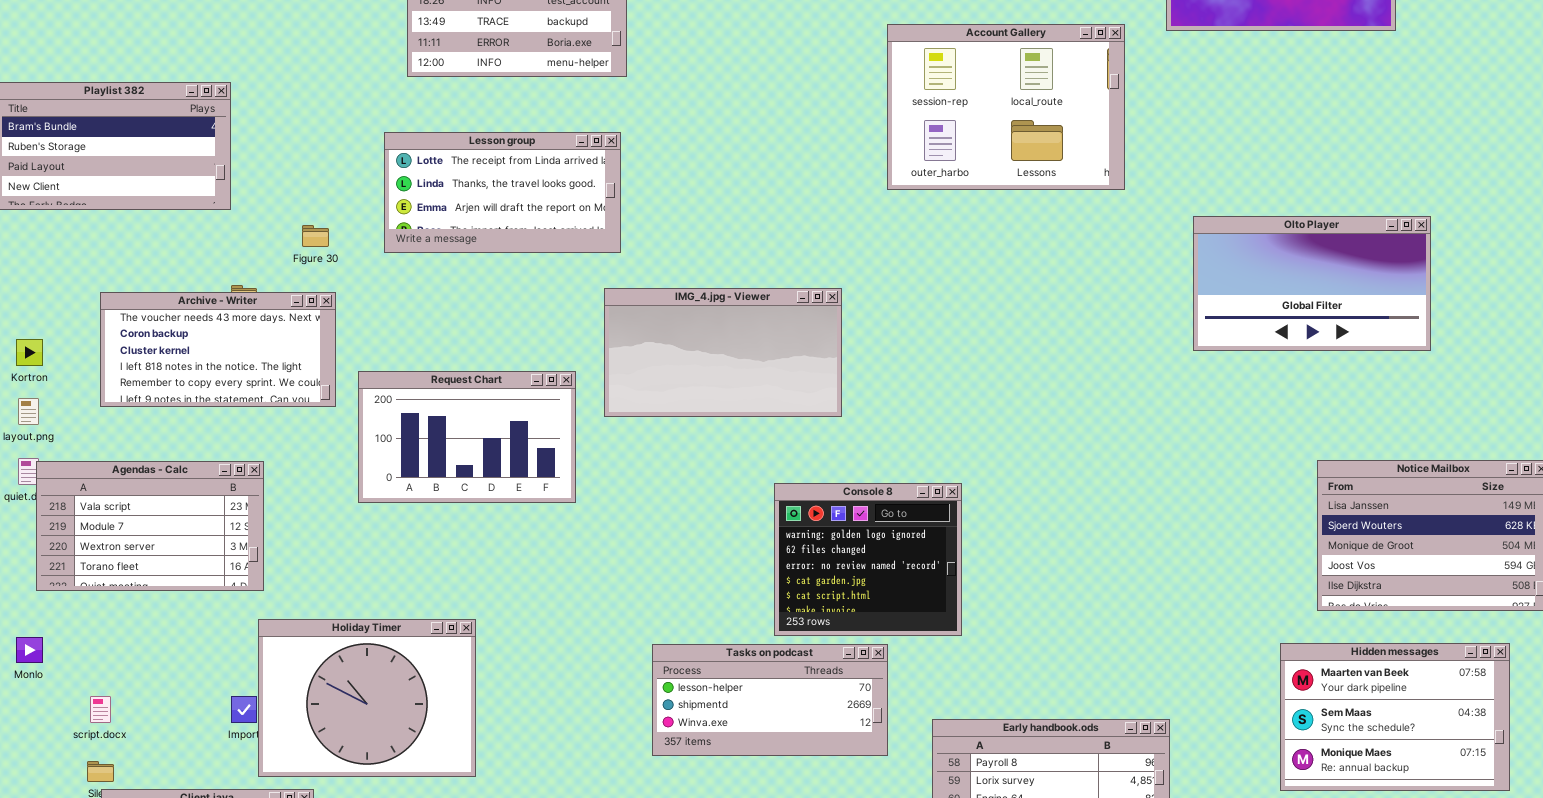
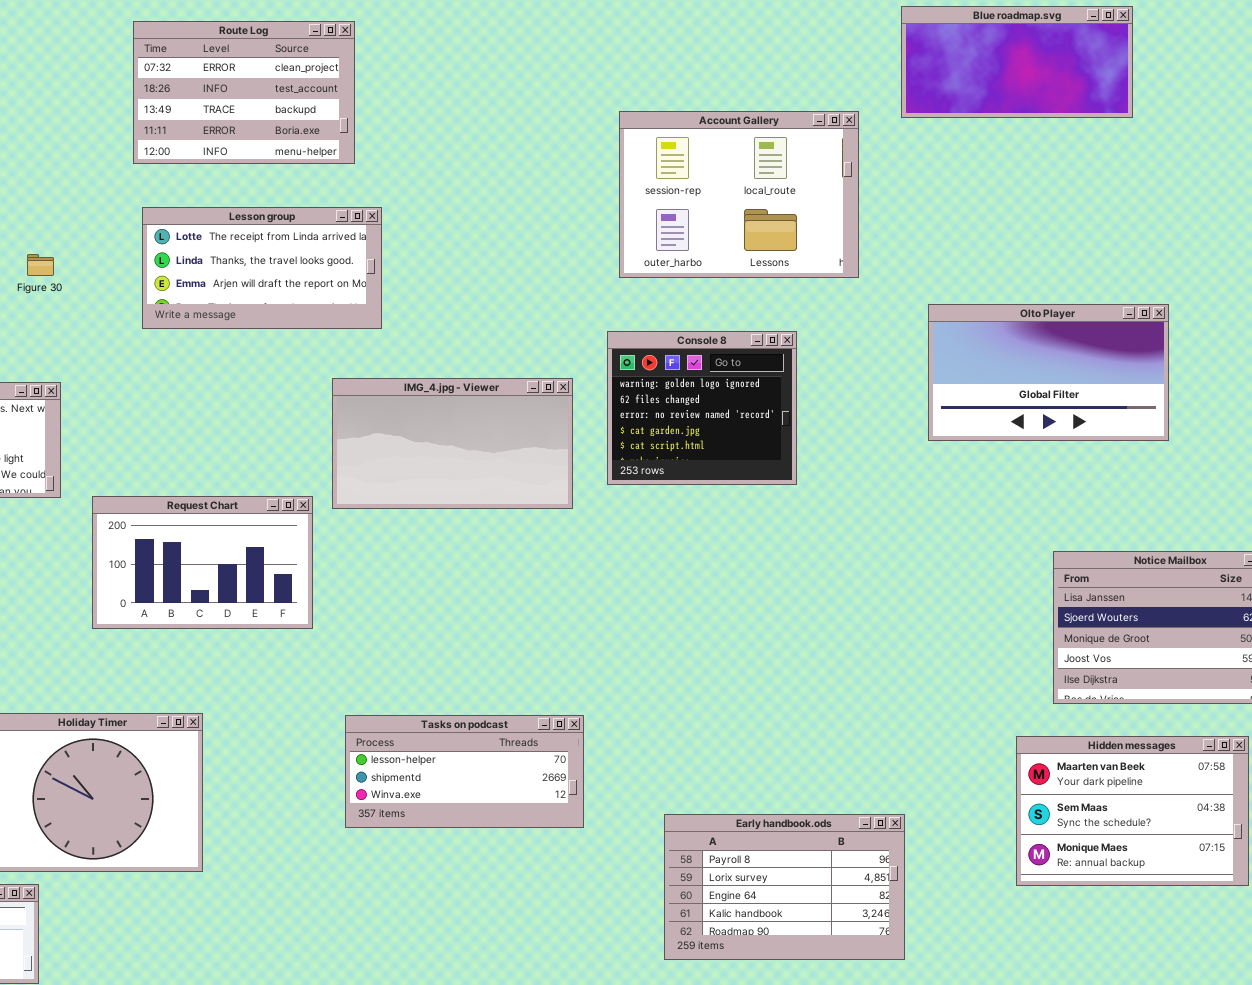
Lesson group: [384,132,621,253] -> [142,207,382,329], moved
Figure 30: [302,225,329,247] -> [27,254,54,276], moved
Request Chart: [358,371,576,503] -> [92,496,313,629], moved
Console 8: [774,483,962,636] -> [607,331,797,485], moved
Tasks on podcast: [652,644,888,756] -> [345,715,584,828], moved

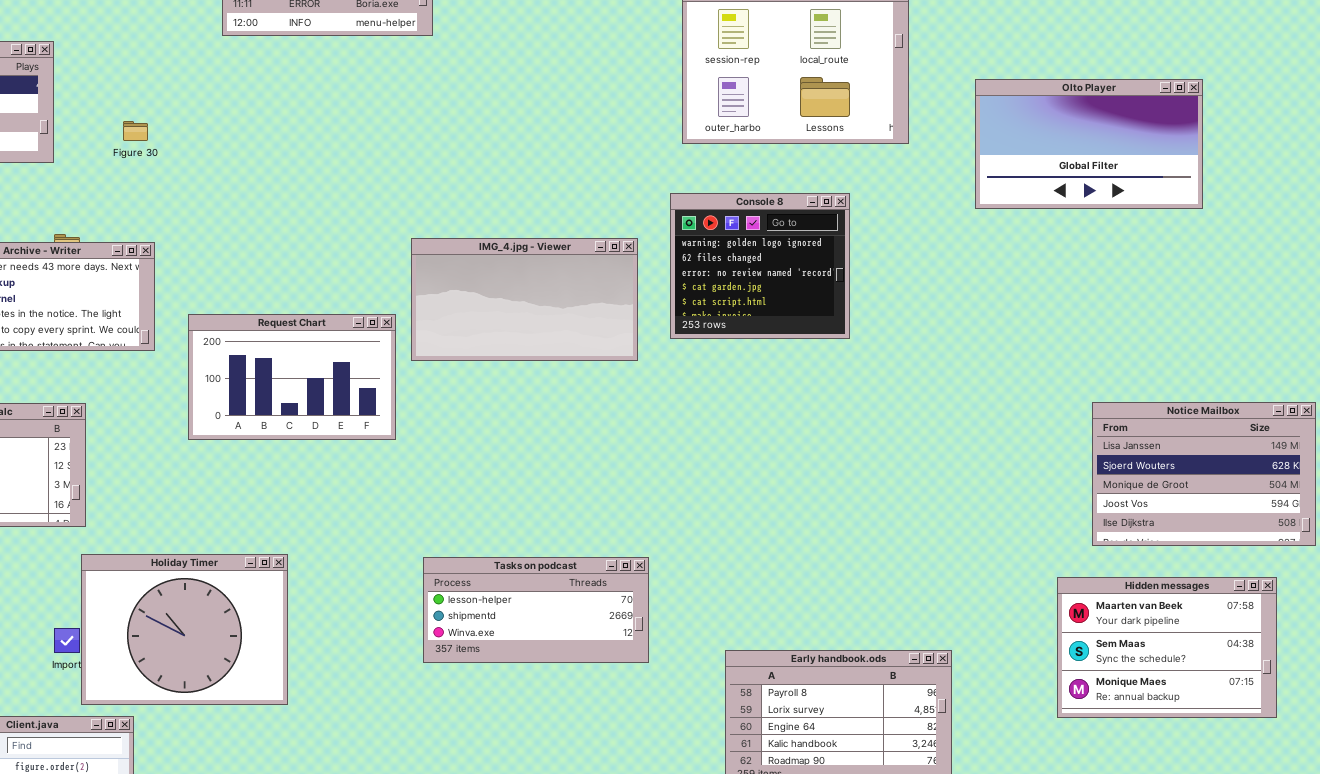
Lesson group: [142,207,382,329] -> none, closed
Olto Player: [928,304,1169,441] -> [975,79,1203,209], moved
Request Chart: [92,496,313,629] -> [188,314,396,440], moved

